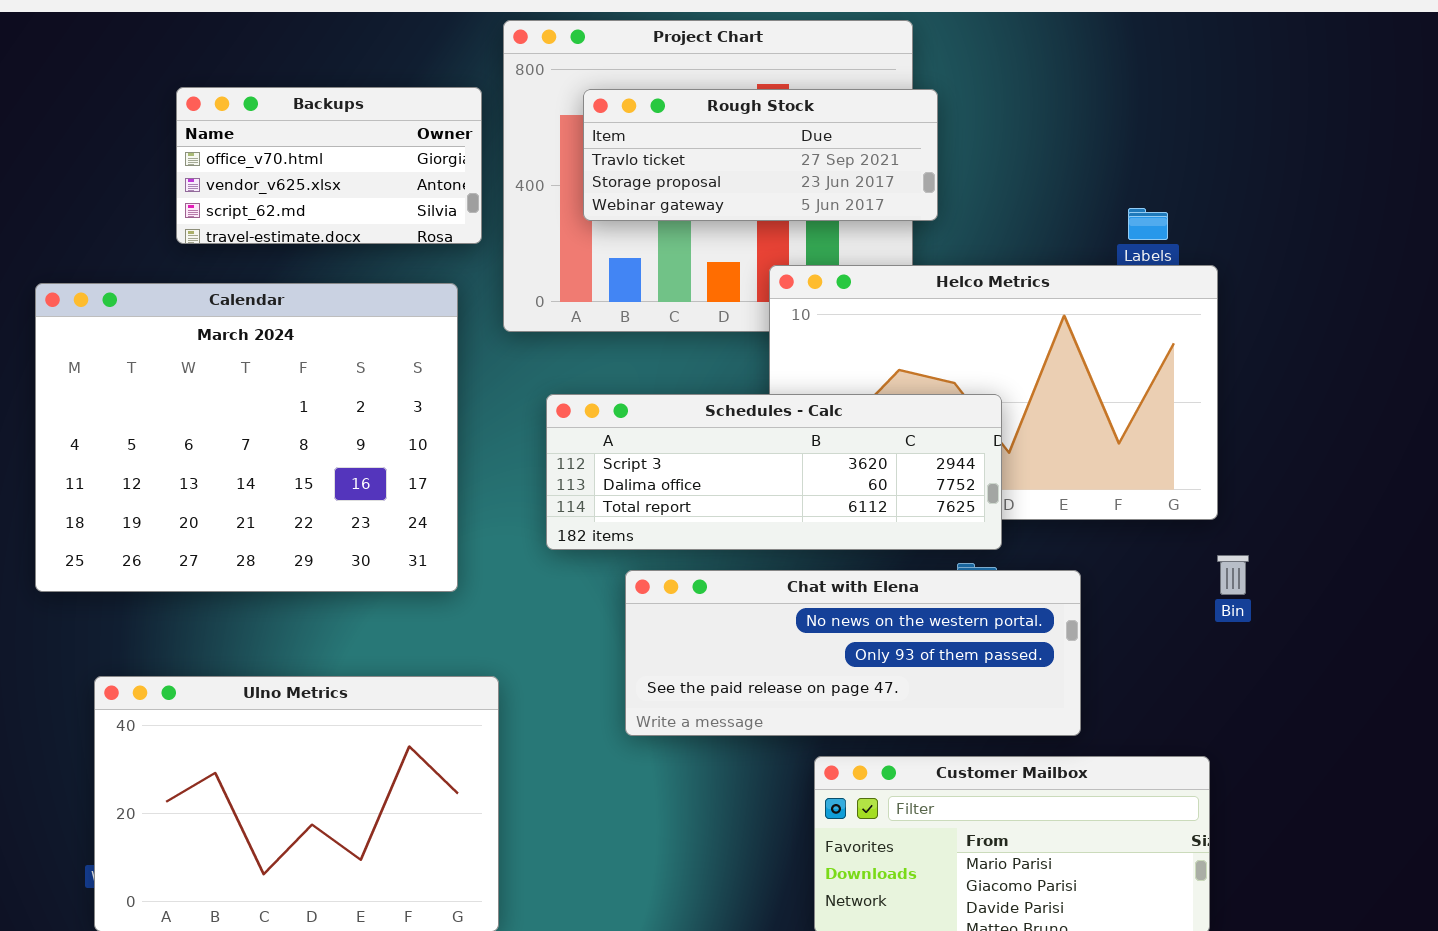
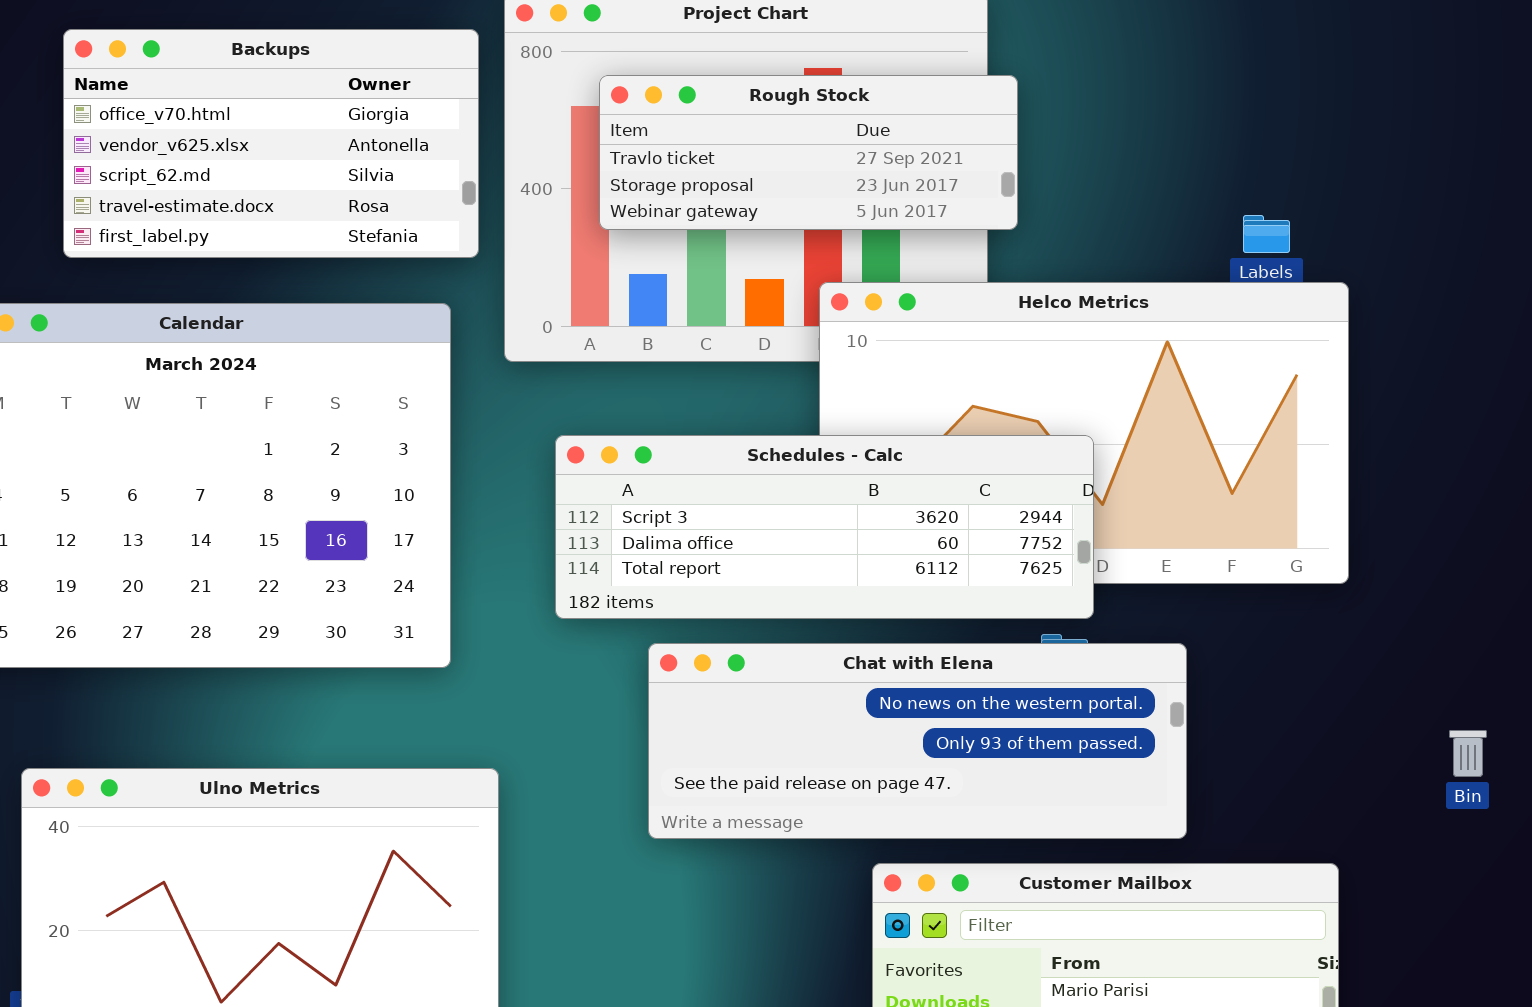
Backups: [176,87,482,244] -> [63,29,479,258], resized
Bin: [1217,555,1249,595] -> [1449,730,1487,777], moved

